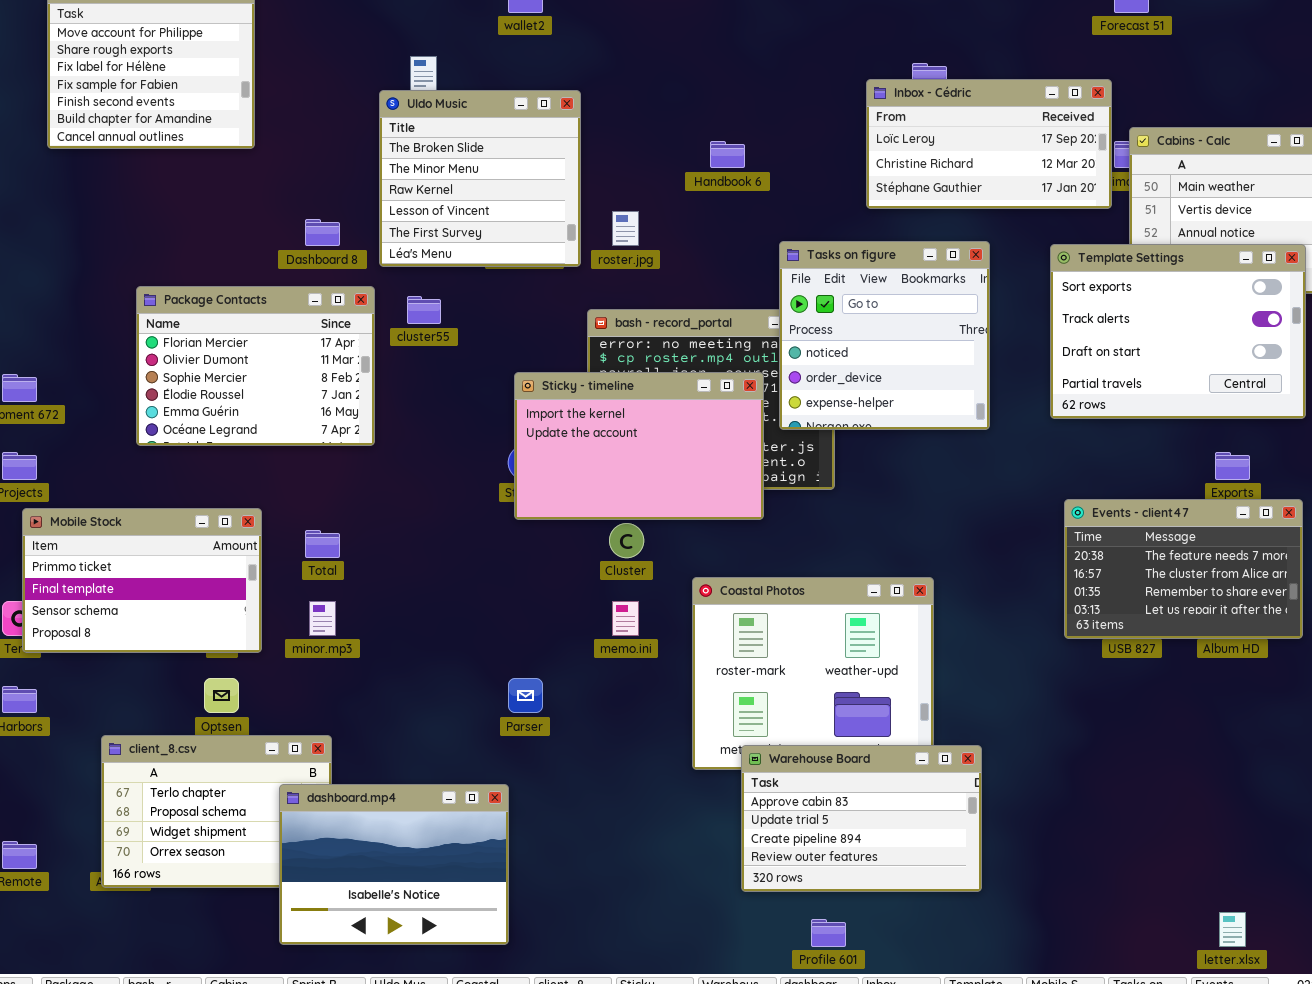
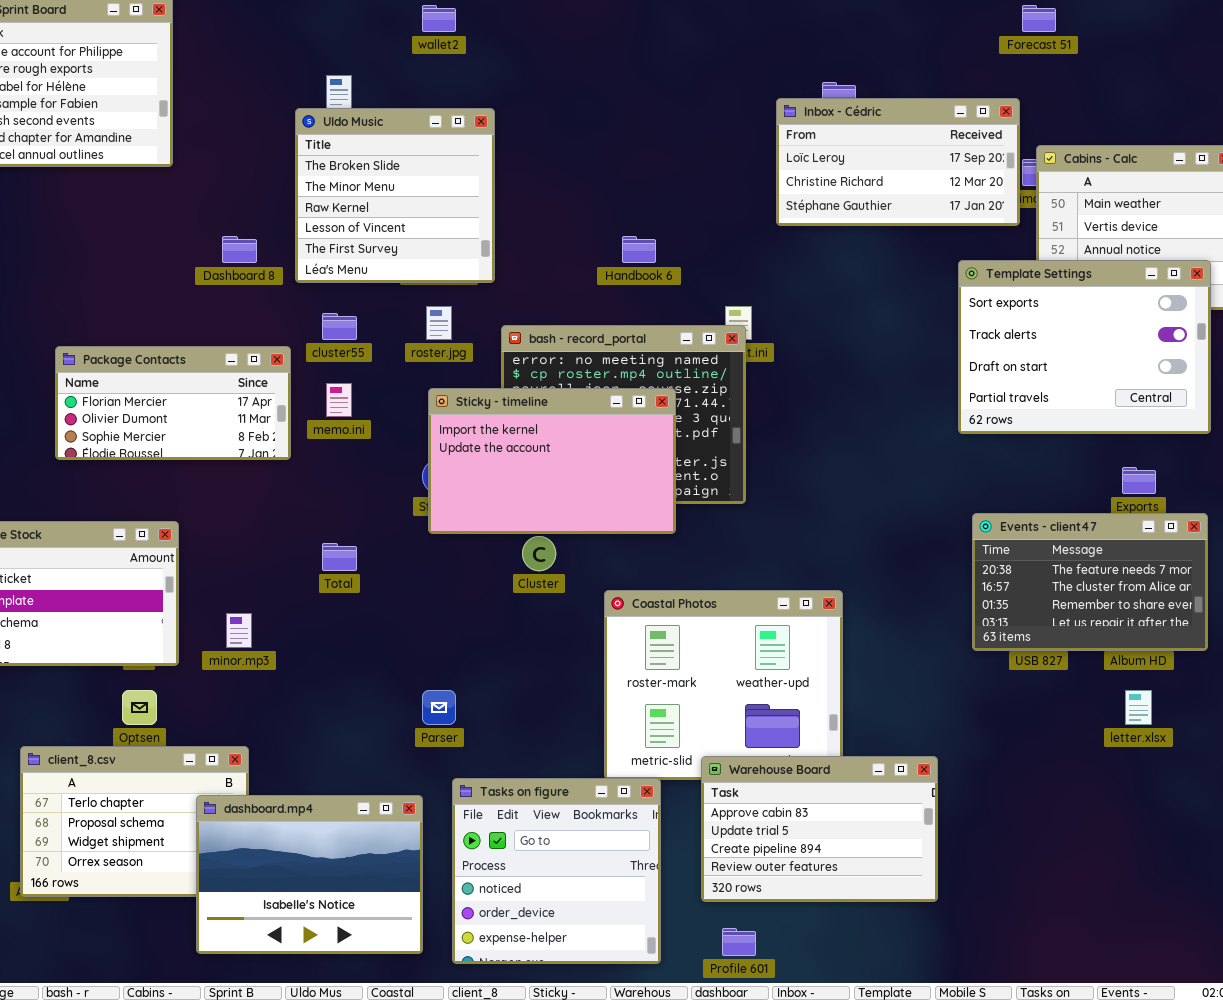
Handbook 6: [710,141,745,168] -> [622,236,656,263], moved
roster.jpg: [612,211,639,246] -> [426,306,452,340], moved
Tasks on figure: [779,241,990,430] -> [452,778,661,964], moved
Package Contacts: [136,286,375,446] -> [55,346,291,460], resized
Total: [305,530,340,558] -> [322,543,357,571], moved
memo.ini: [612,601,639,636] -> [326,383,352,417], moved
Warehouse Board: [741,745,982,892] -> [701,756,938,902], moved
letter.xlsx: [1219,912,1246,947] -> [1125,690,1152,725], moved

